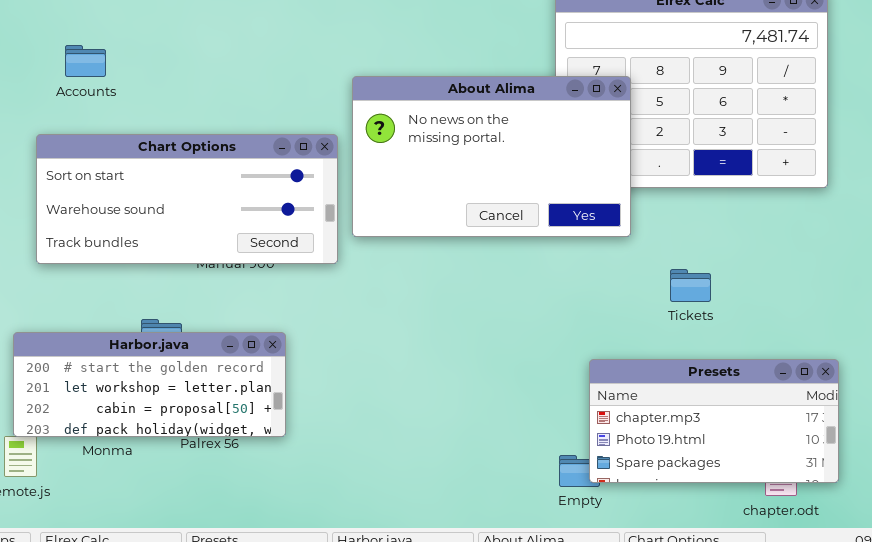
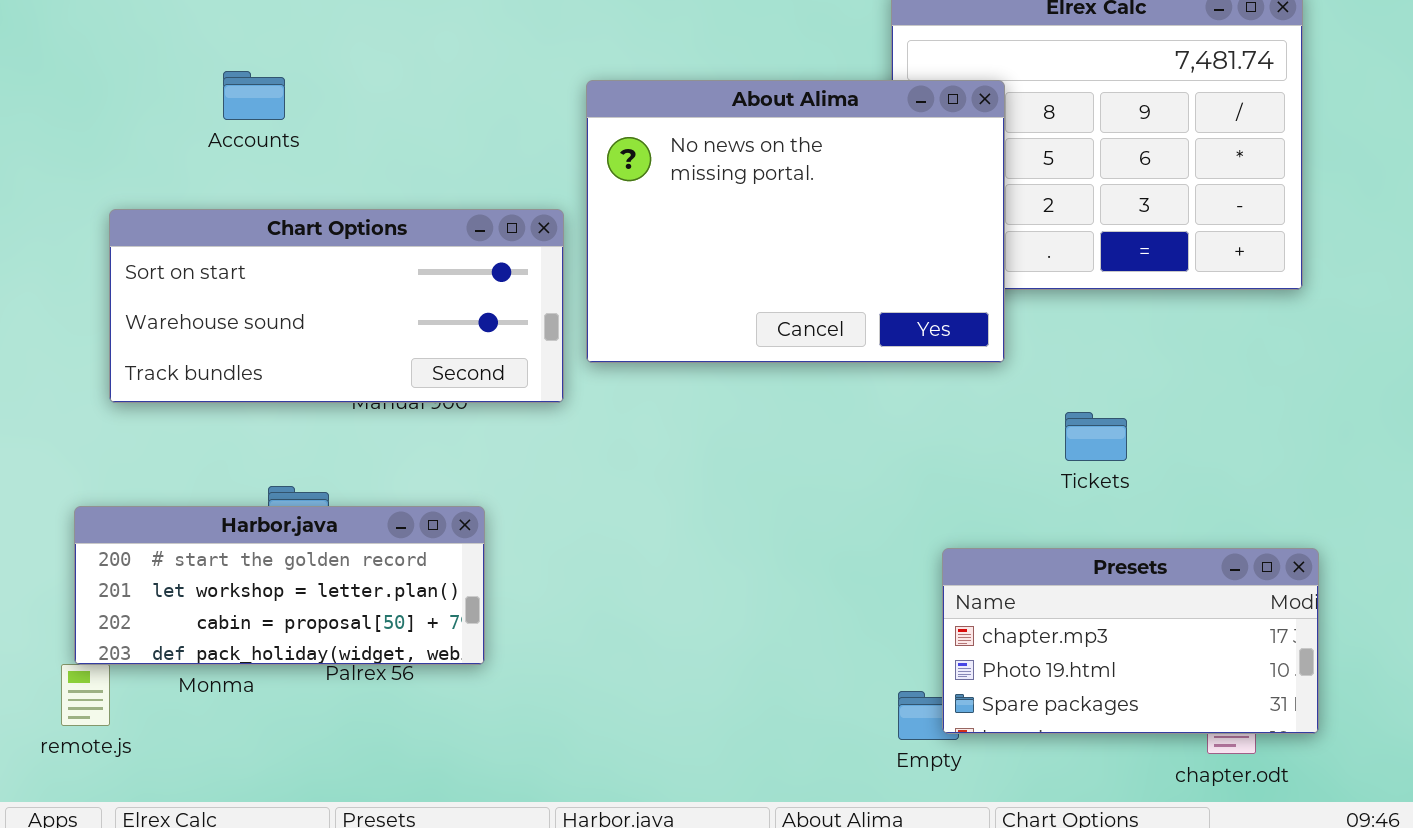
Accounts: [65,45,106,77] -> [223,71,285,120], moved
About Alima: [352,76,631,237] -> [586,80,1005,363], resized

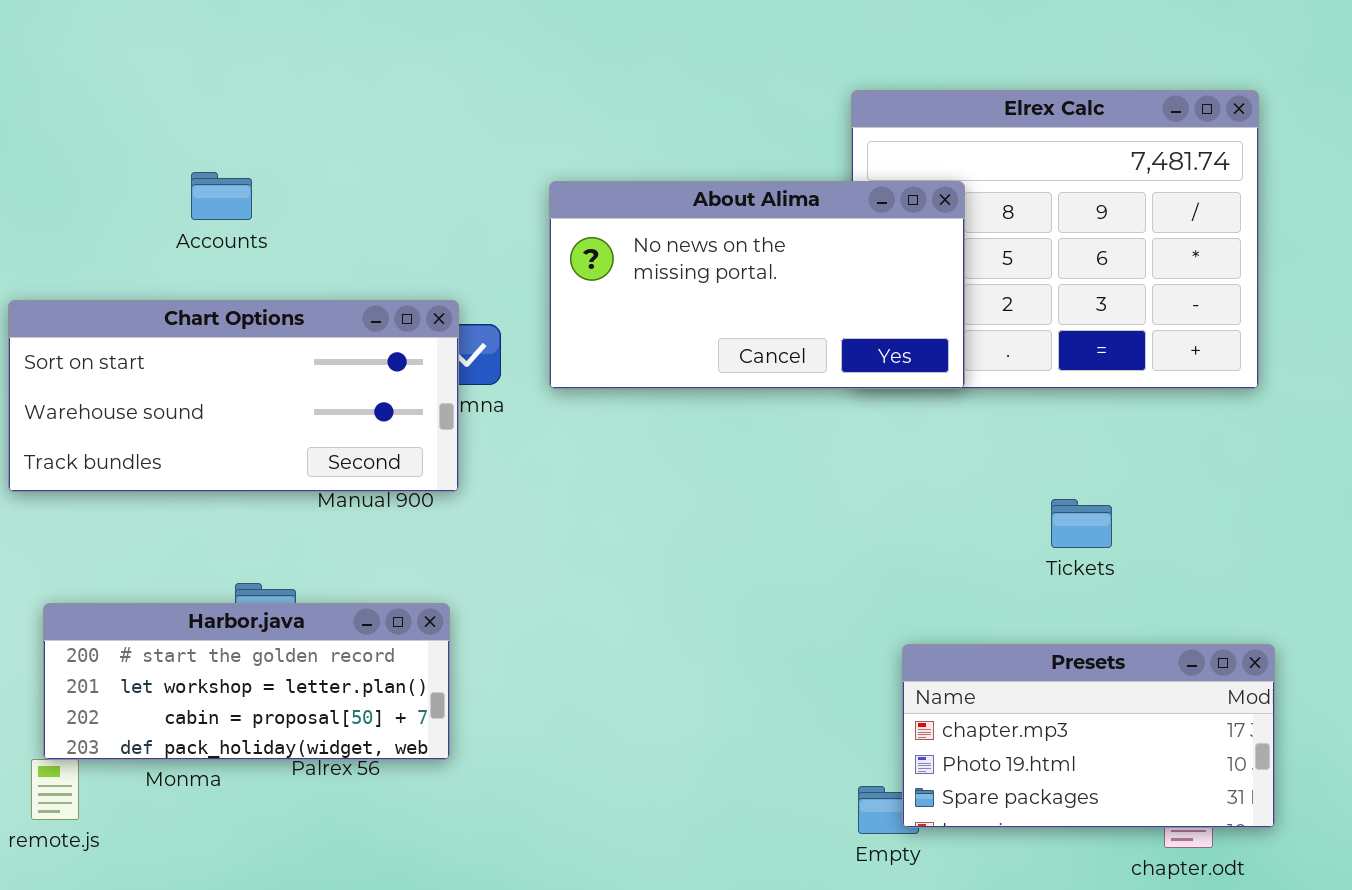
About Alima: [586,80,1005,363] -> [549,181,965,389], resized
Chart Options: [109,209,564,403] -> [8,300,459,492], moved
Tickets: [1065,412,1127,461] -> [1051,499,1112,548], moved

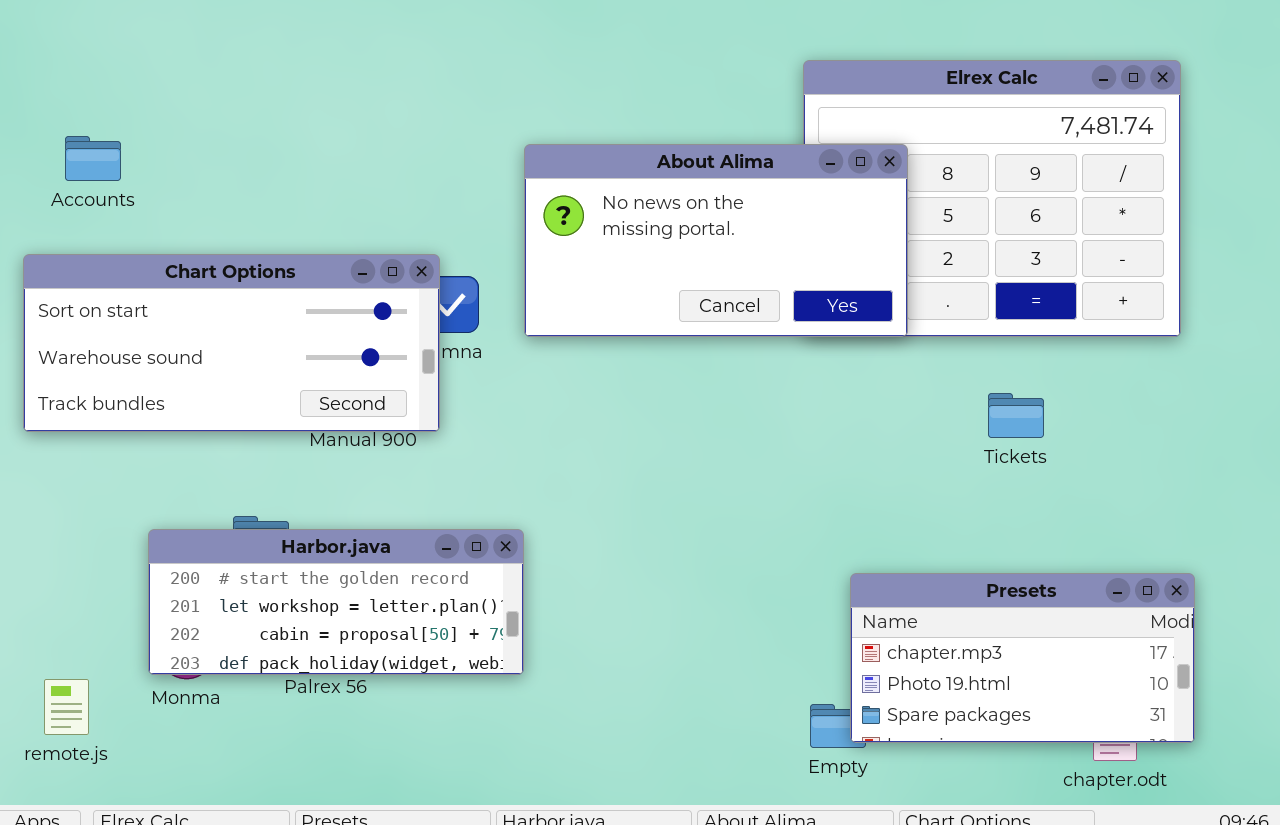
Accounts: [191,172,252,220] -> [65,136,121,181], moved
Tickets: [1051,499,1112,548] -> [988,393,1044,438], moved
Harbor.java: [43,603,450,760] -> [148,529,524,675], moved

